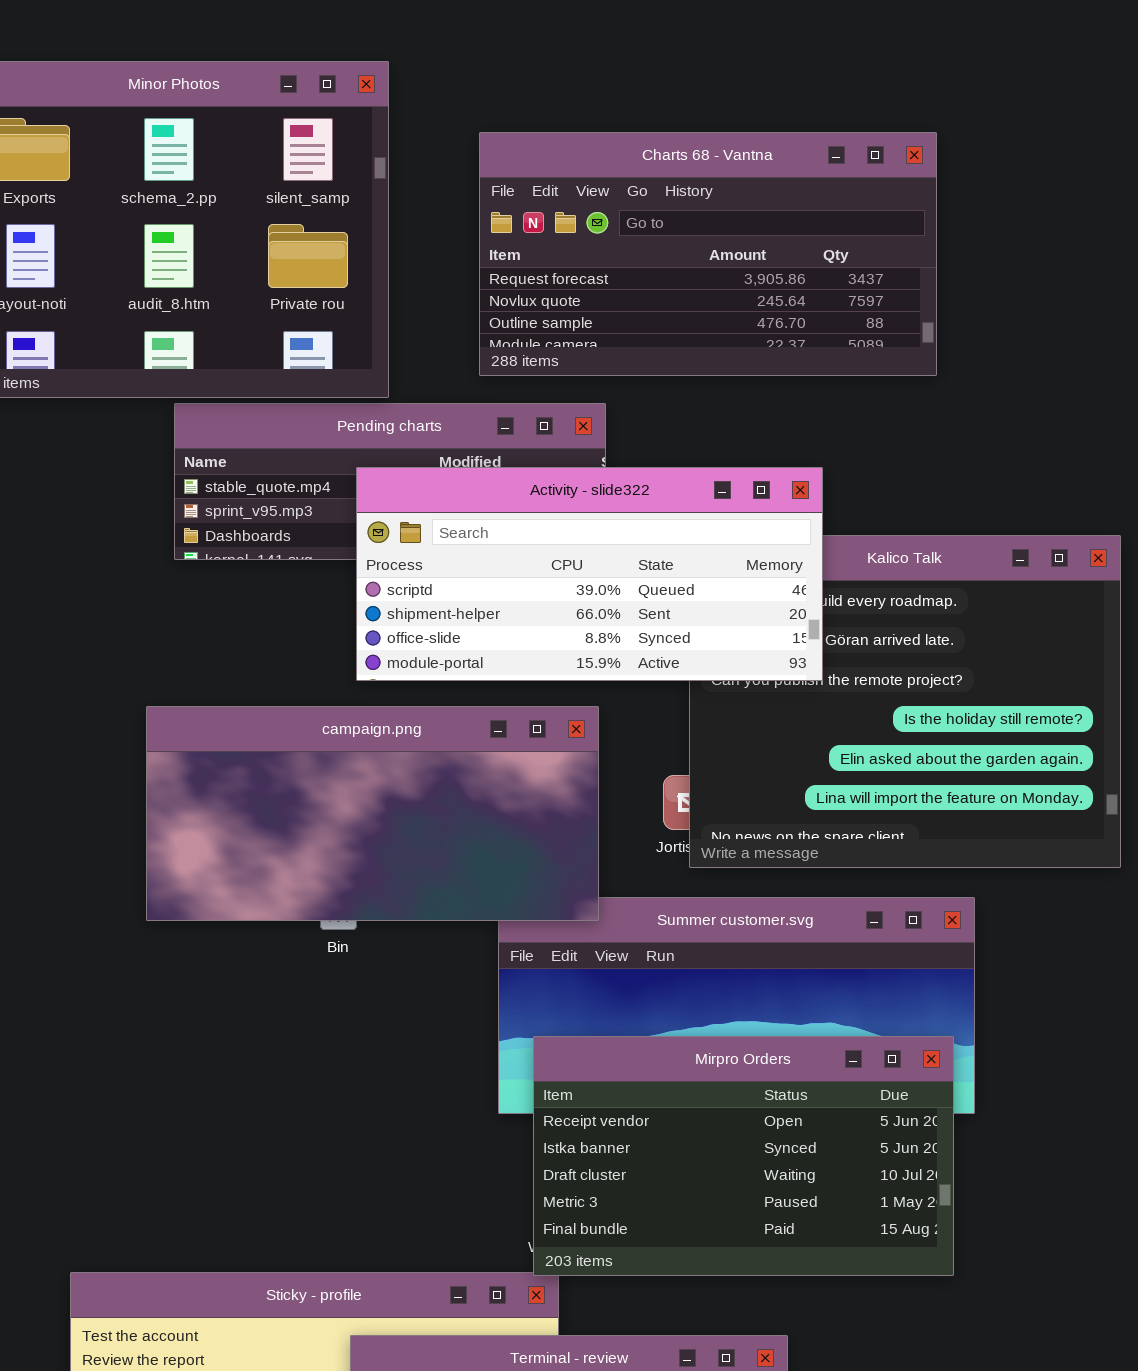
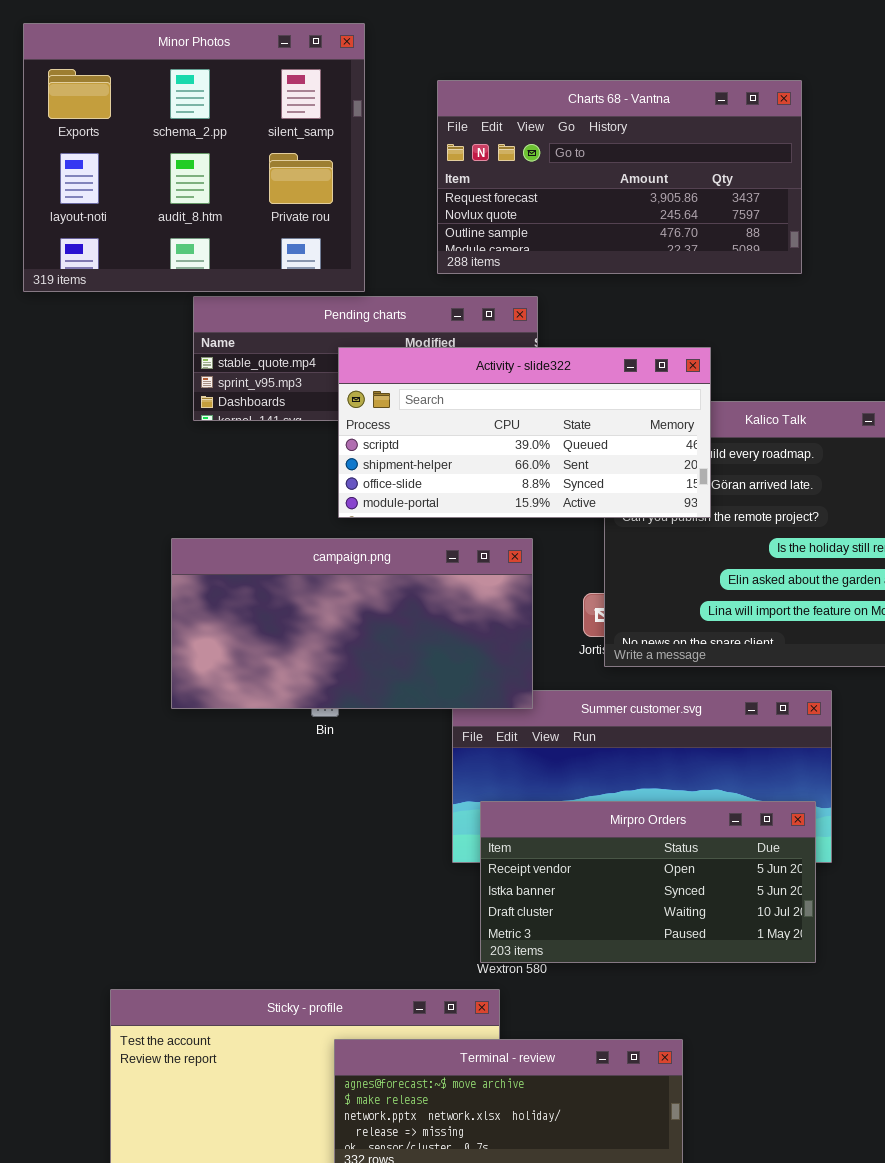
Mirpro Orders: [533,1036,954,1276] -> [480,801,816,963], resized

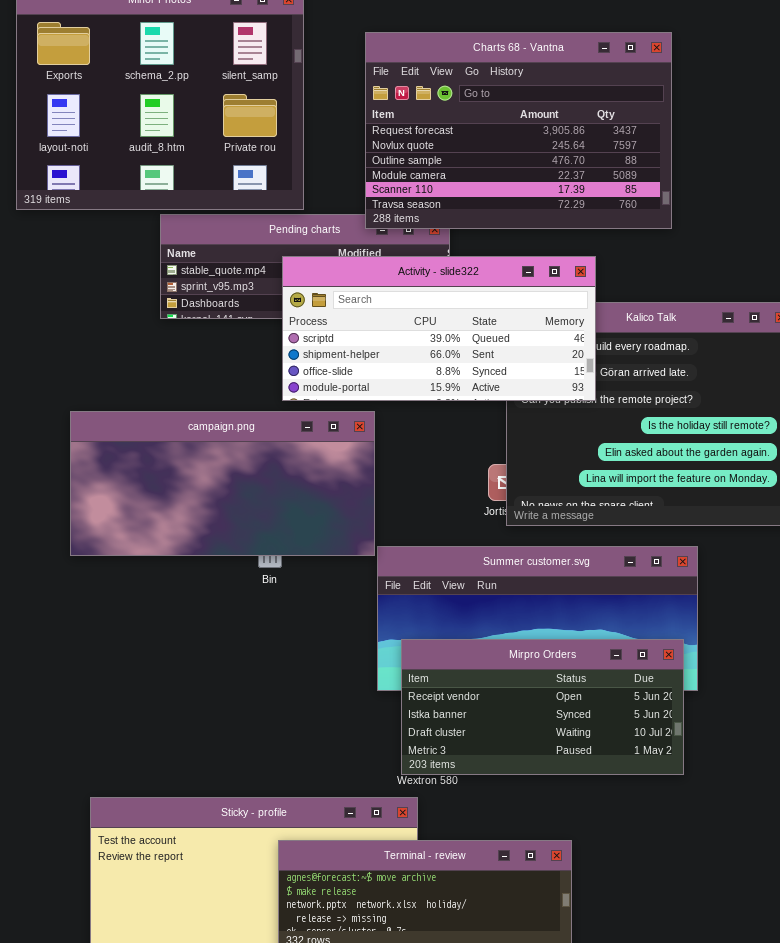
Charts 68 - Vantna: [437,80,802,274] -> [365,32,672,229], resized
campaign.png: [171,538,533,709] -> [70,411,375,556], moved

